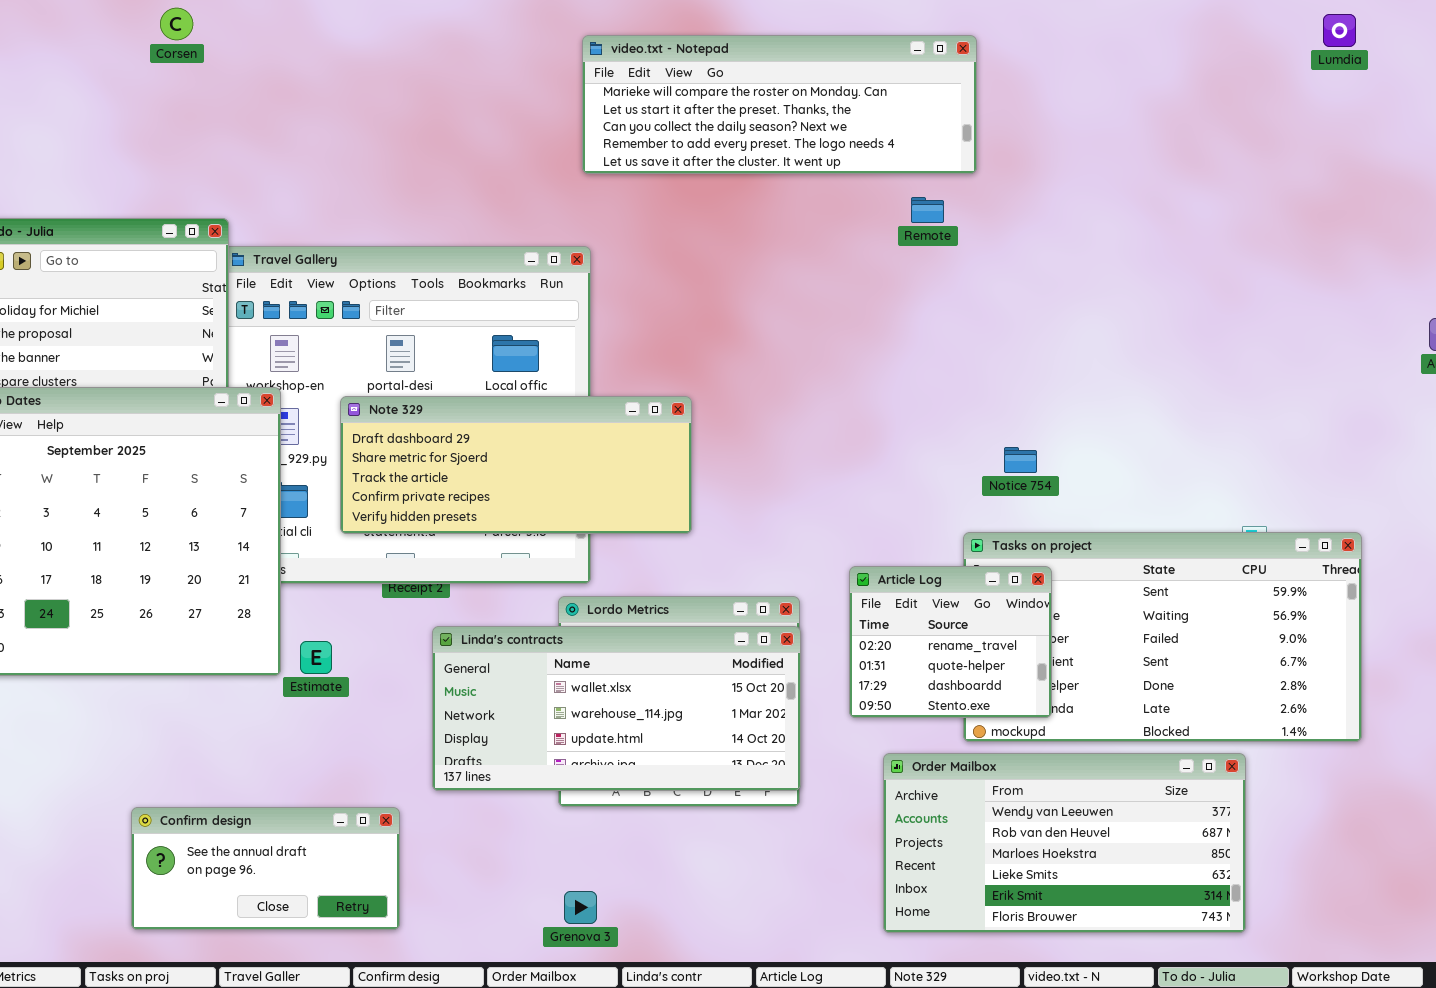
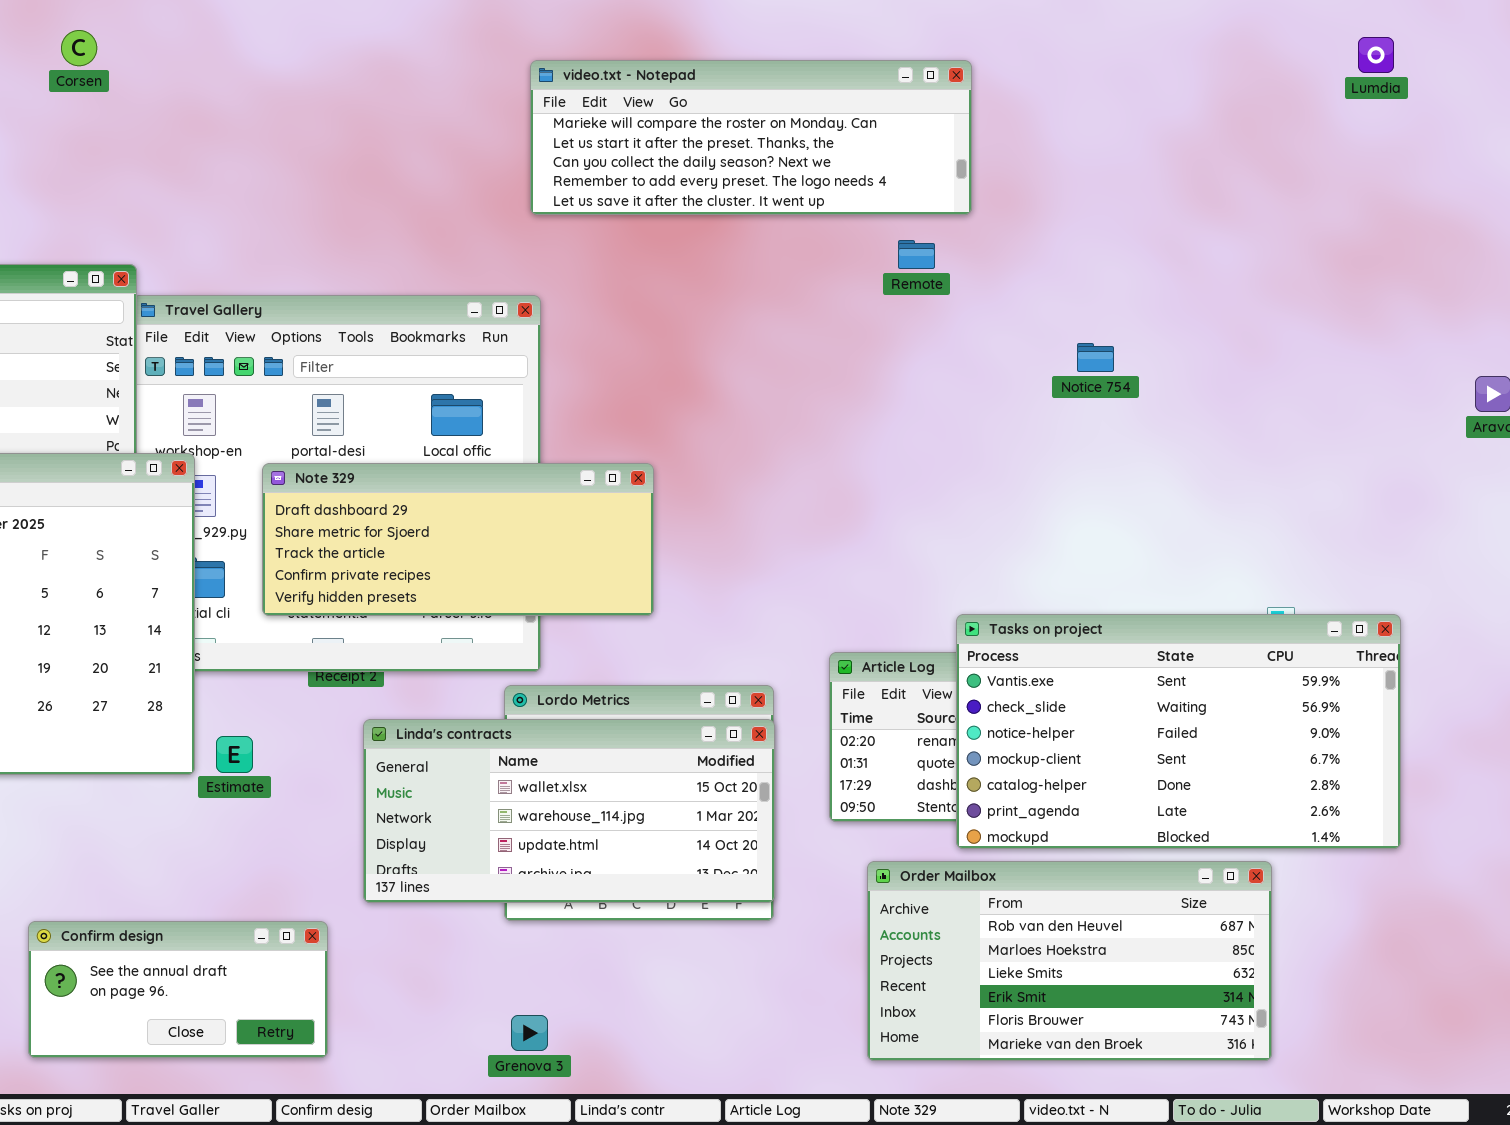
Notice 754: [1004,447,1037,473] -> [1077,343,1114,372], moved
Tasks on project: [963,532,1362,742] -> [956,614,1401,849], raised
Order Mailbox: [883,753,1246,933] -> [867,861,1272,1061], scrolled down 1 row

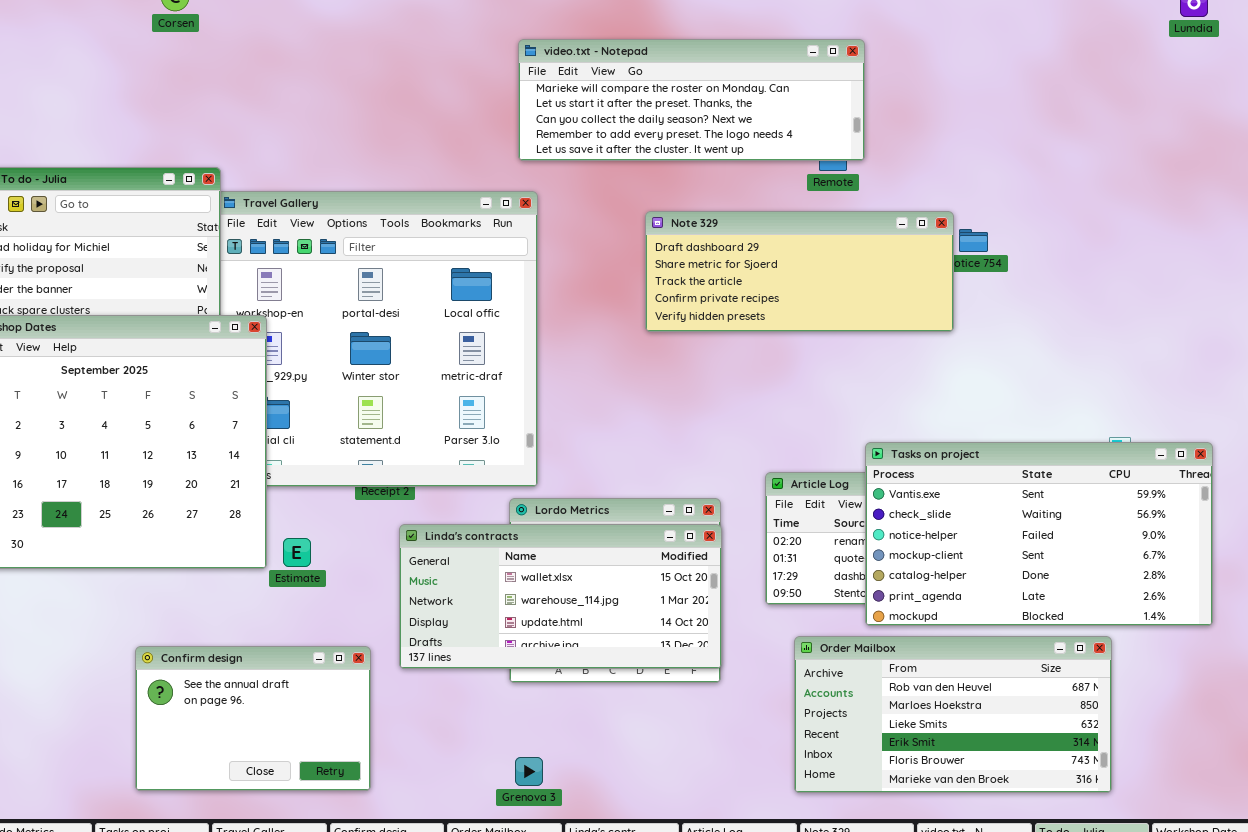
video.txt - Notepad: [530,60,972,215] -> [518,39,865,161], moved
Note 329: [262,463,654,616] -> [645,211,954,332], moved
Confirm design: [28,921,328,1058] -> [135,646,371,791], resized

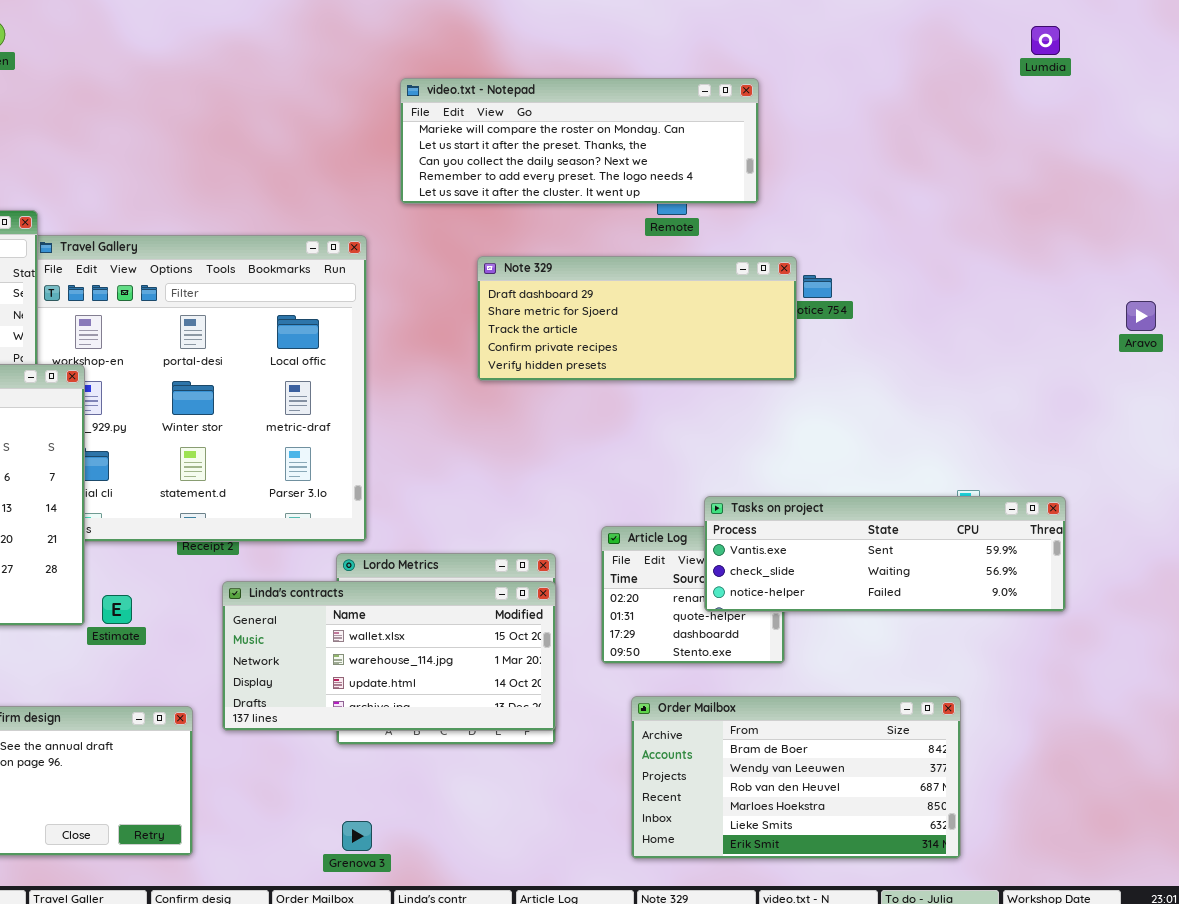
video.txt - Notepad: [518,39,865,161] -> [400,78,759,204], moved
Tasks on project: [865,442,1213,626] -> [704,496,1066,612], resized
Order Mailbox: [794,636,1112,793] -> [631,696,961,859], scrolled up 2 rows

